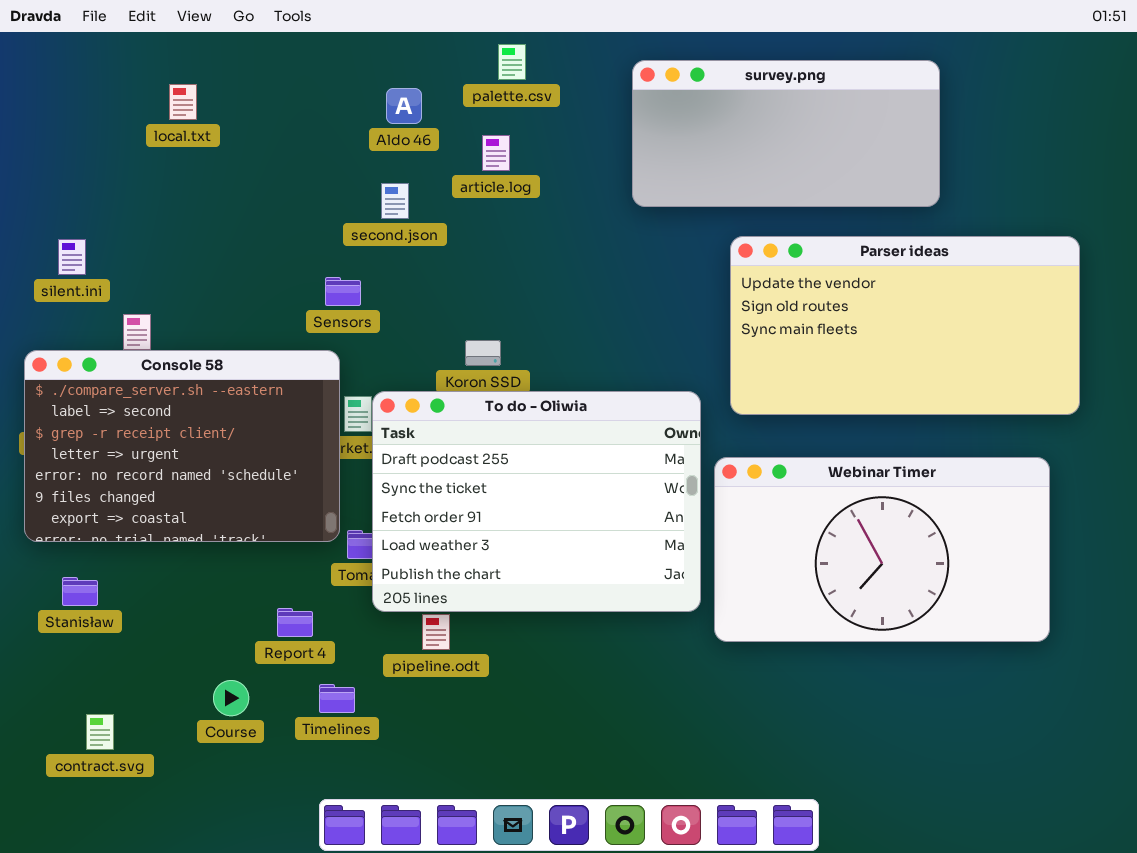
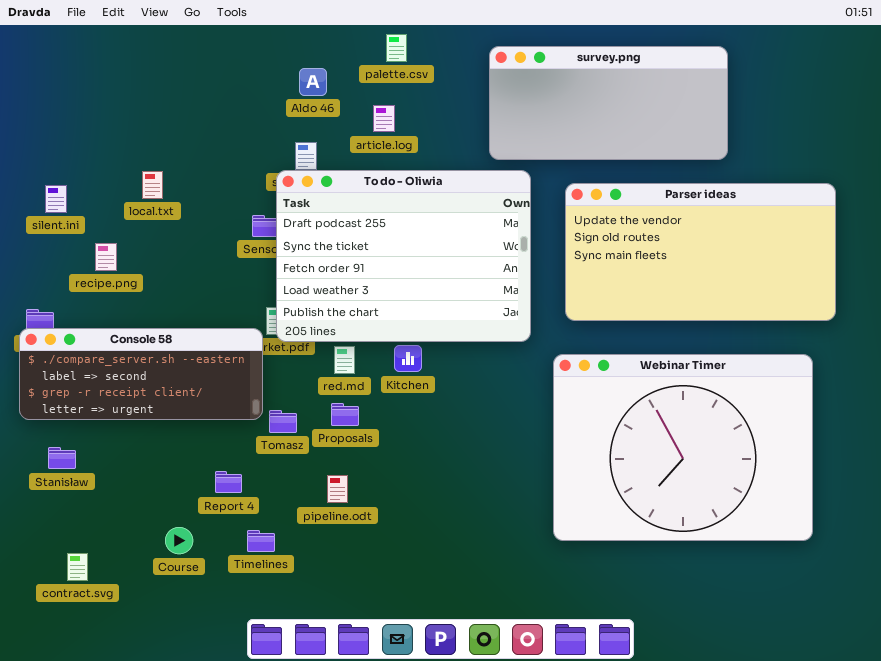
local.txt: [169,84,197,120] -> [142,171,163,199], moved
Console 58: [24,350,340,542] -> [19,328,263,420], resized
To do - Oliwia: [372,391,701,612] -> [276,170,531,342], moved
Webinar Timer: [714,457,1050,642] -> [553,354,813,541], resized

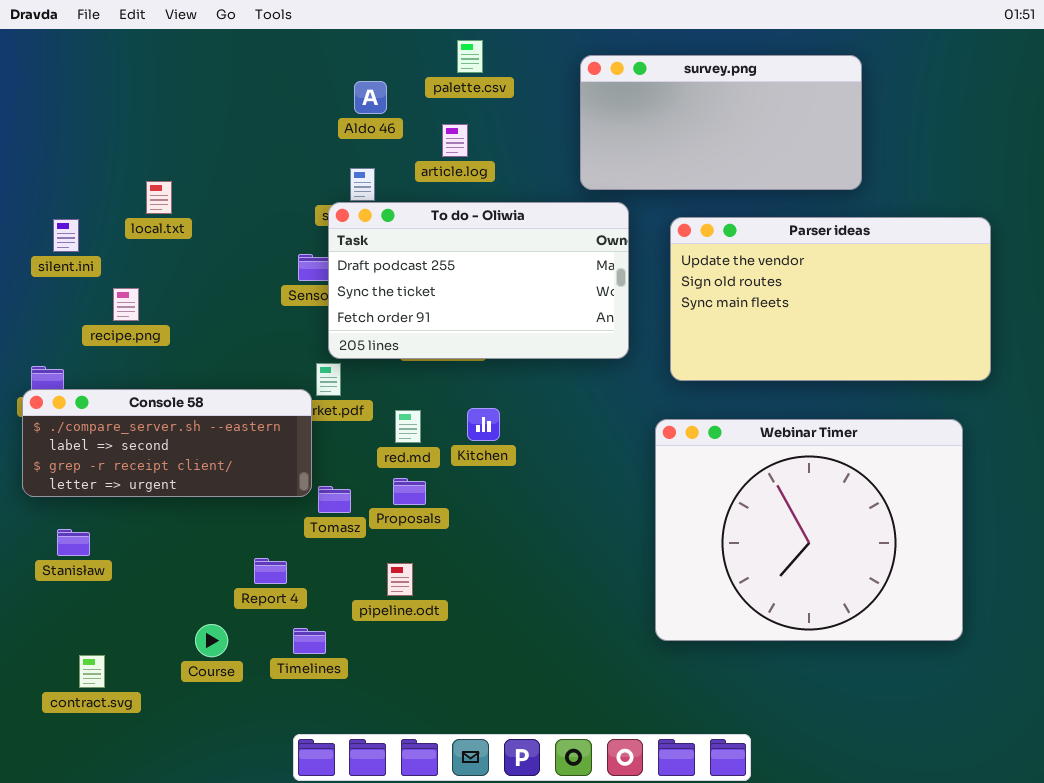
To do - Oliwia: [276,170,531,342] -> [328,202,629,359], resized
local.txt: [142,171,163,199] -> [146,181,172,214], moved

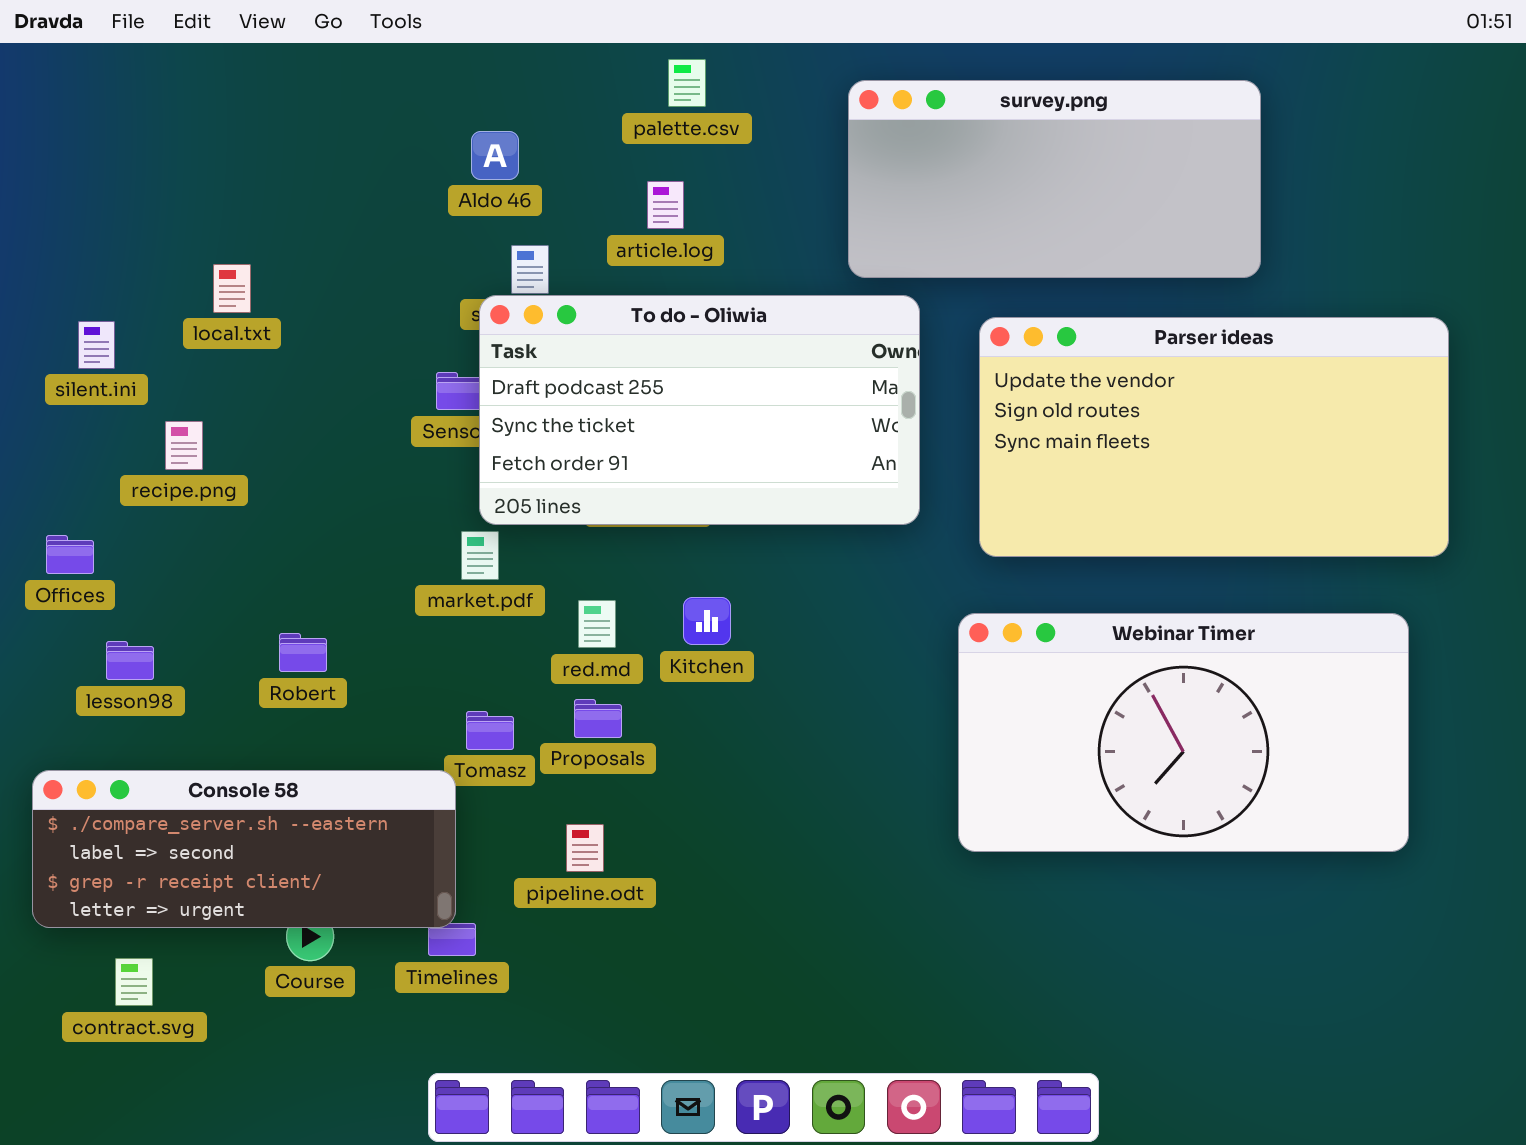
Aldo 46: [354,81,387,114] -> [471,131,519,180], moved
Console 58: [22,389,312,497] -> [32,770,456,928], moved
Webinar Timer: [655,419,963,641] -> [958,613,1409,852], resized

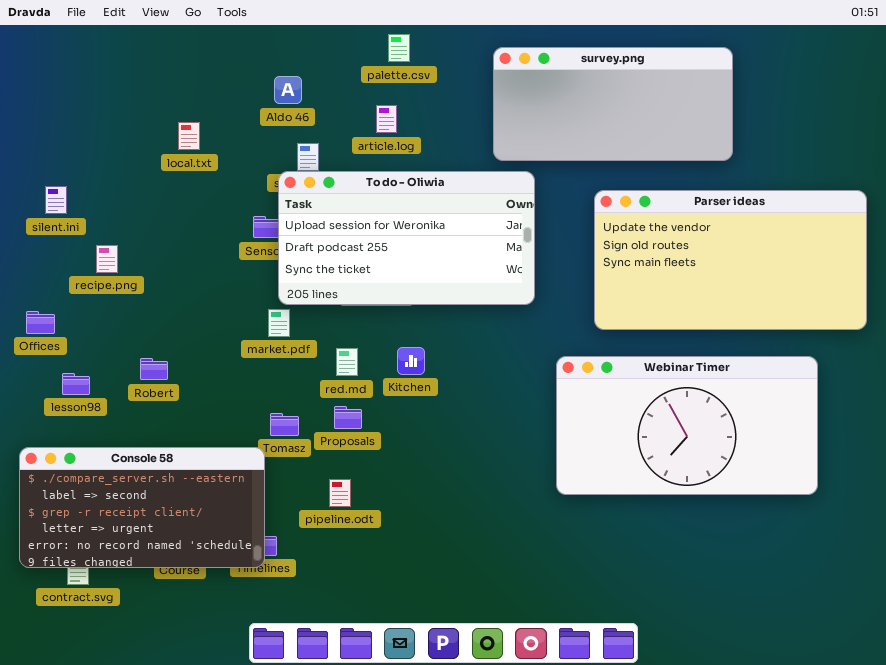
local.txt: [213,264,251,313] -> [178,122,200,150], moved
To do - Oliwia: [479,295,920,525] -> [278,171,535,305], scrolled up 1 row
Parser ideas: [979,317,1449,557] -> [594,190,867,330], moved
Robert: [279,633,327,672] -> [140,358,168,380], moved
Console 58: [32,770,456,928] -> [19,447,265,568], resized

